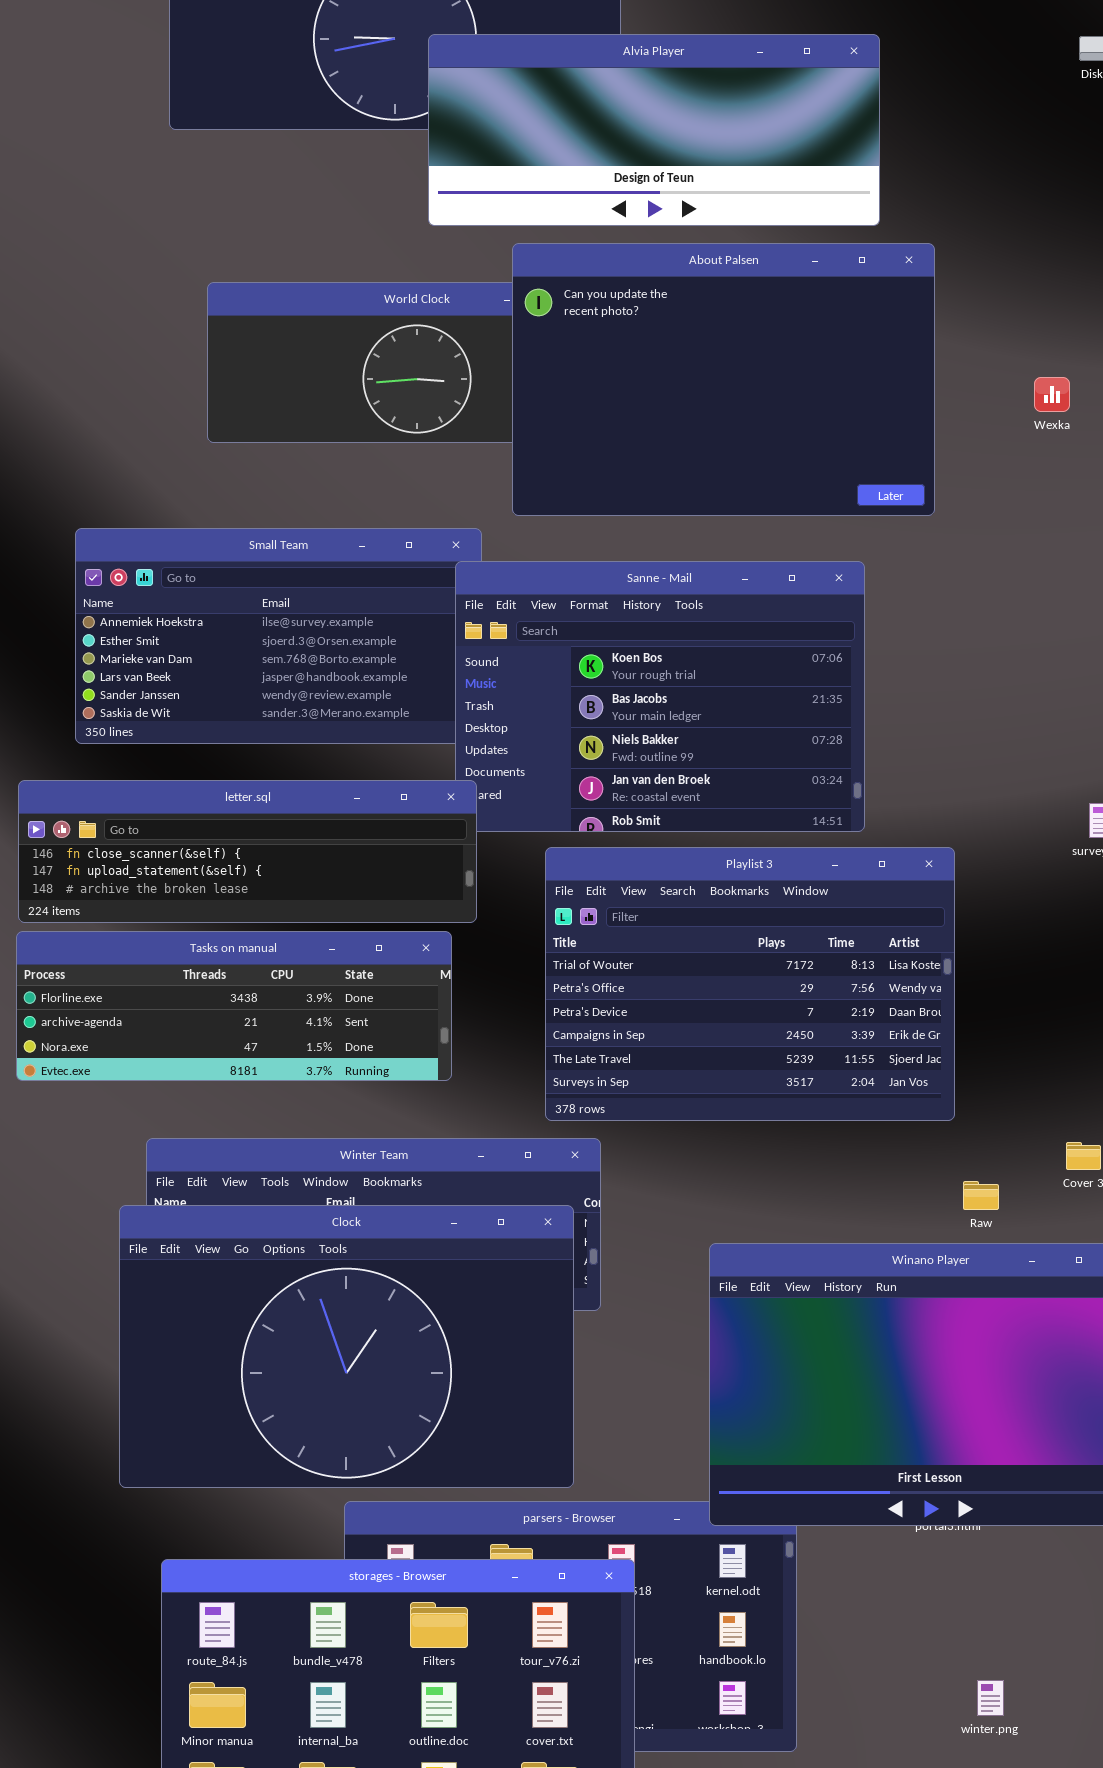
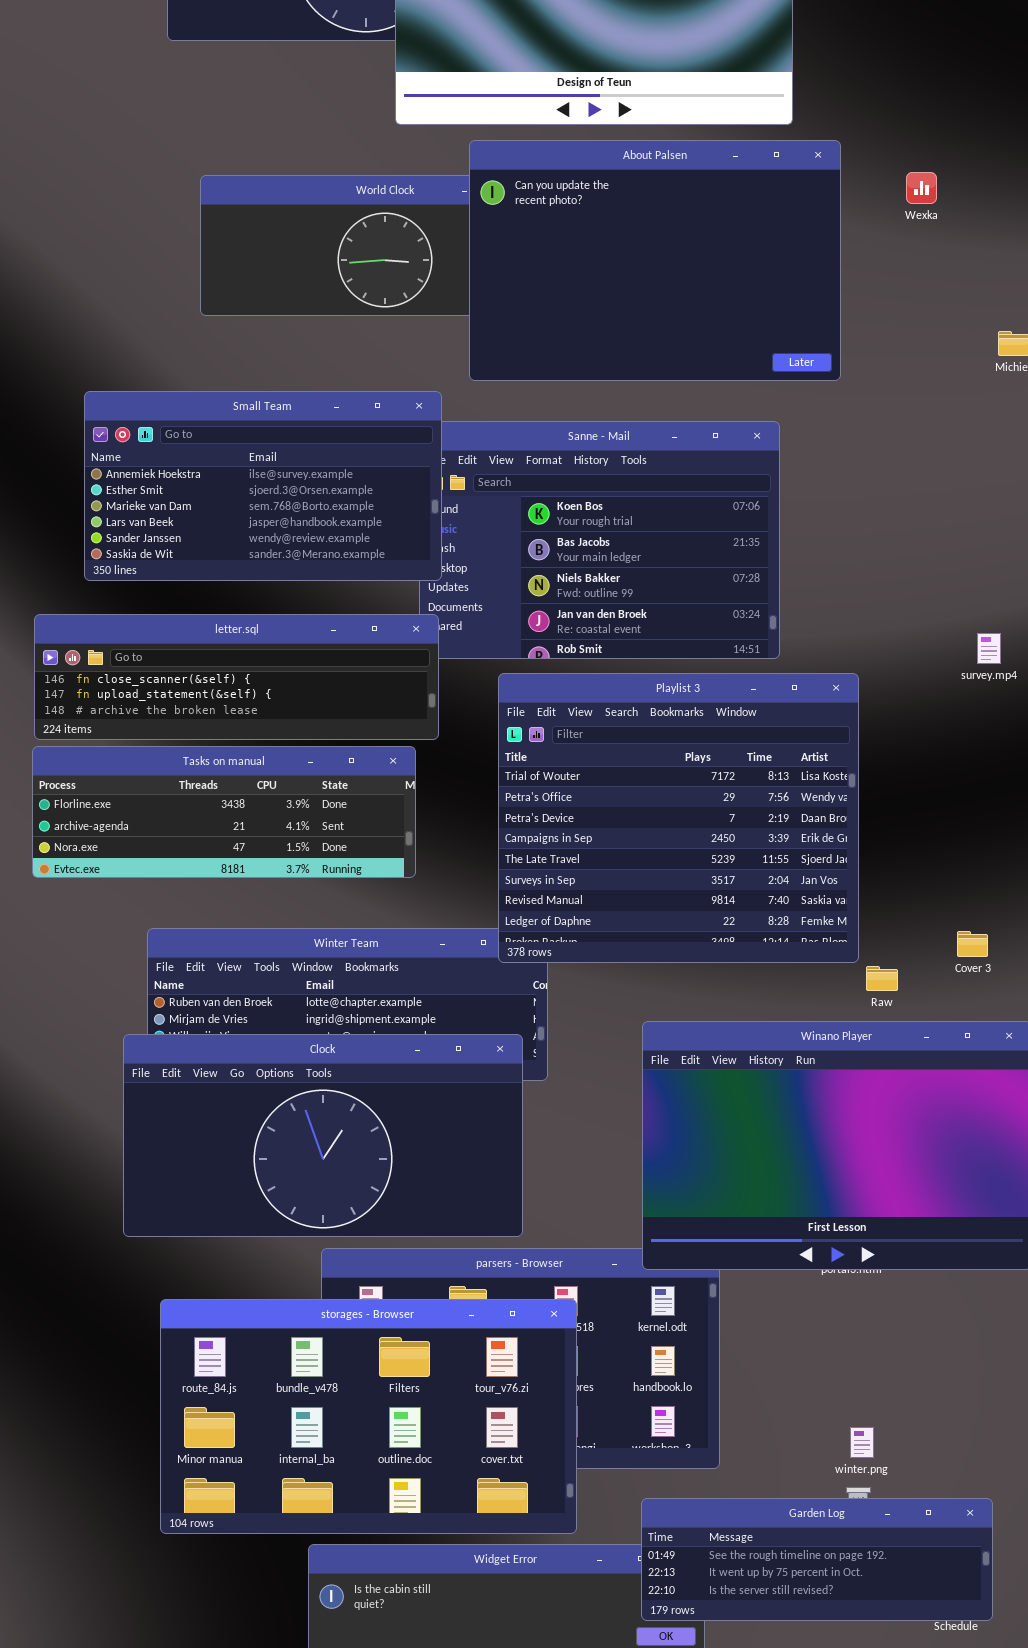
Wexka: [1034,377,1070,412] -> [906,172,937,204], moved
Small Team: [75,528,482,744] -> [84,391,442,581], raised
Playlist 3: [545,847,955,1121] -> [498,673,859,963], resized
Clock: [119,1205,574,1488] -> [123,1034,523,1237], resized
winter.png: [977,1680,1004,1716] -> [850,1427,874,1458], moved

